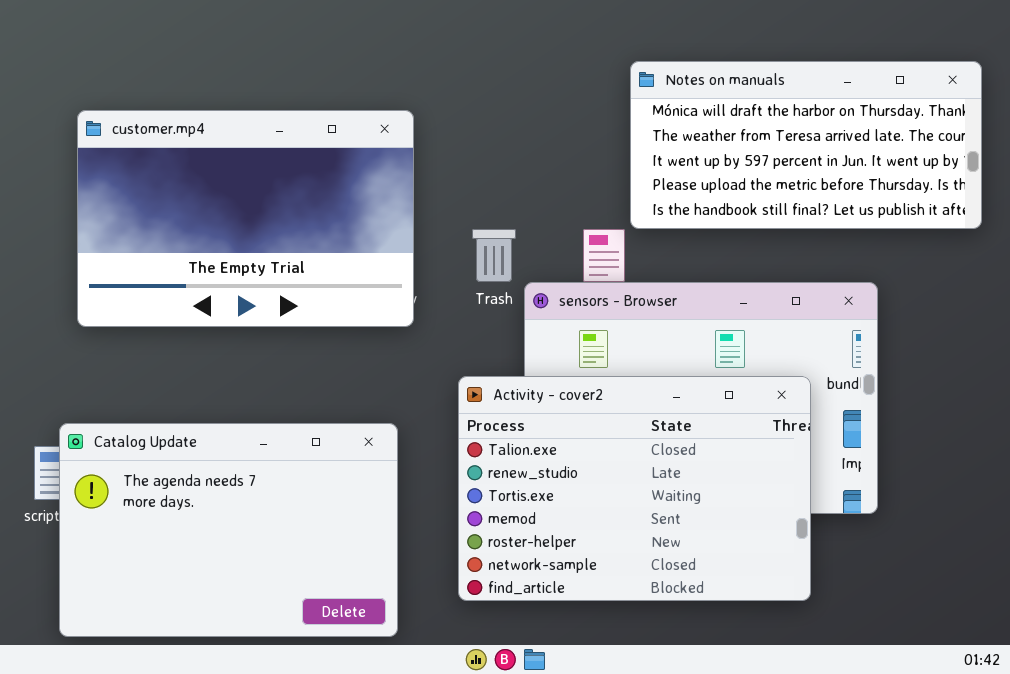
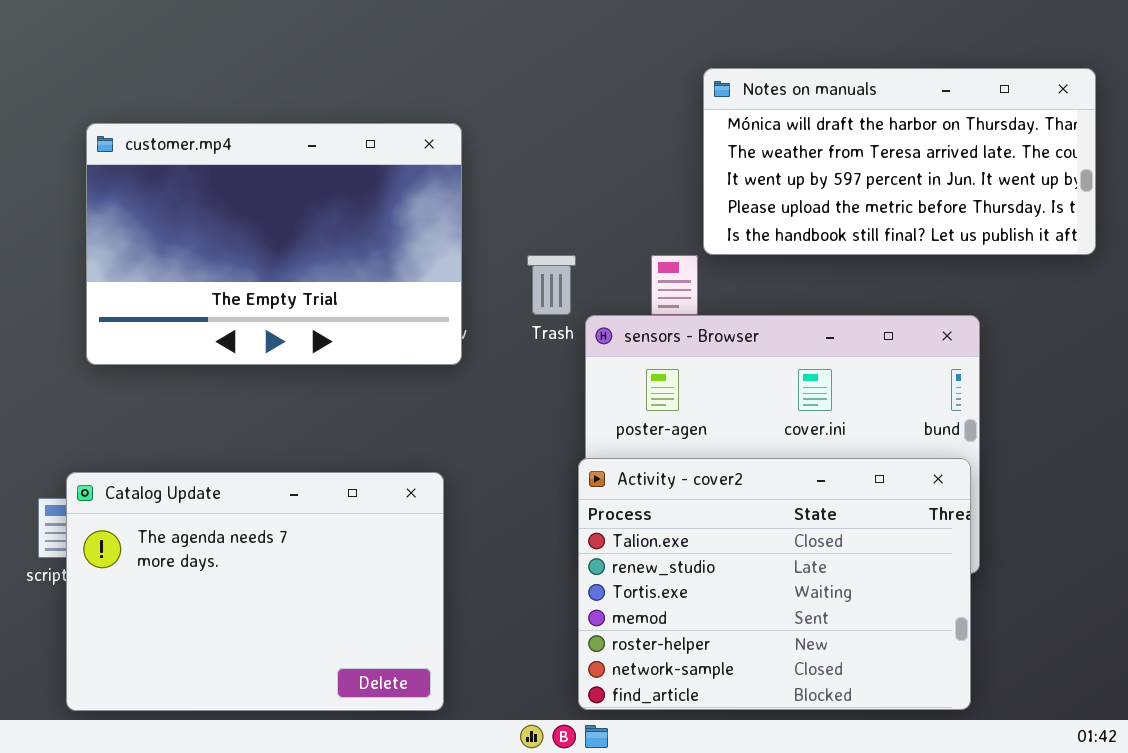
Activity - cover2: [458,376,811,601] -> [578,458,971,710], moved

